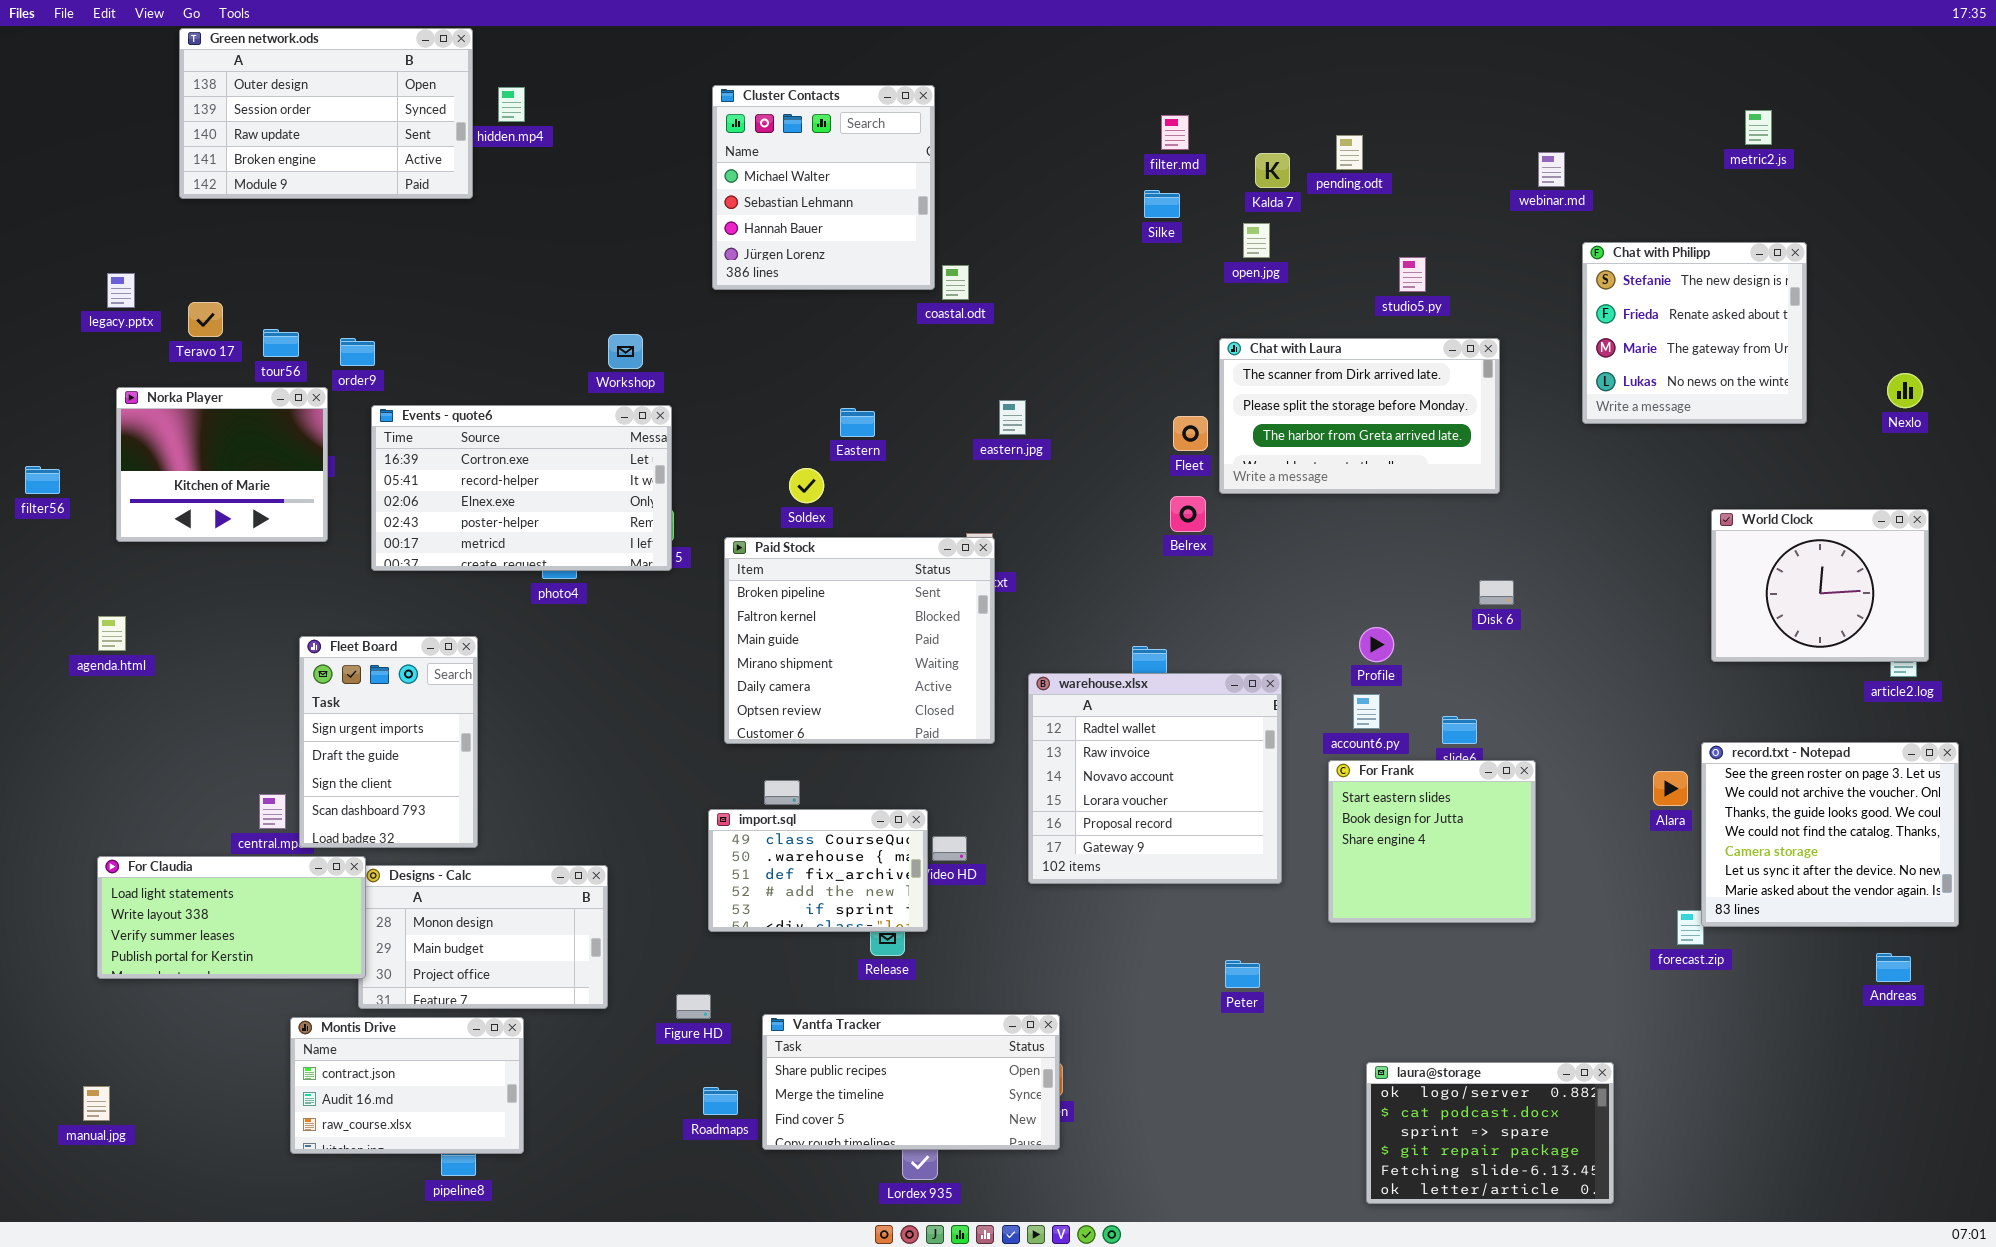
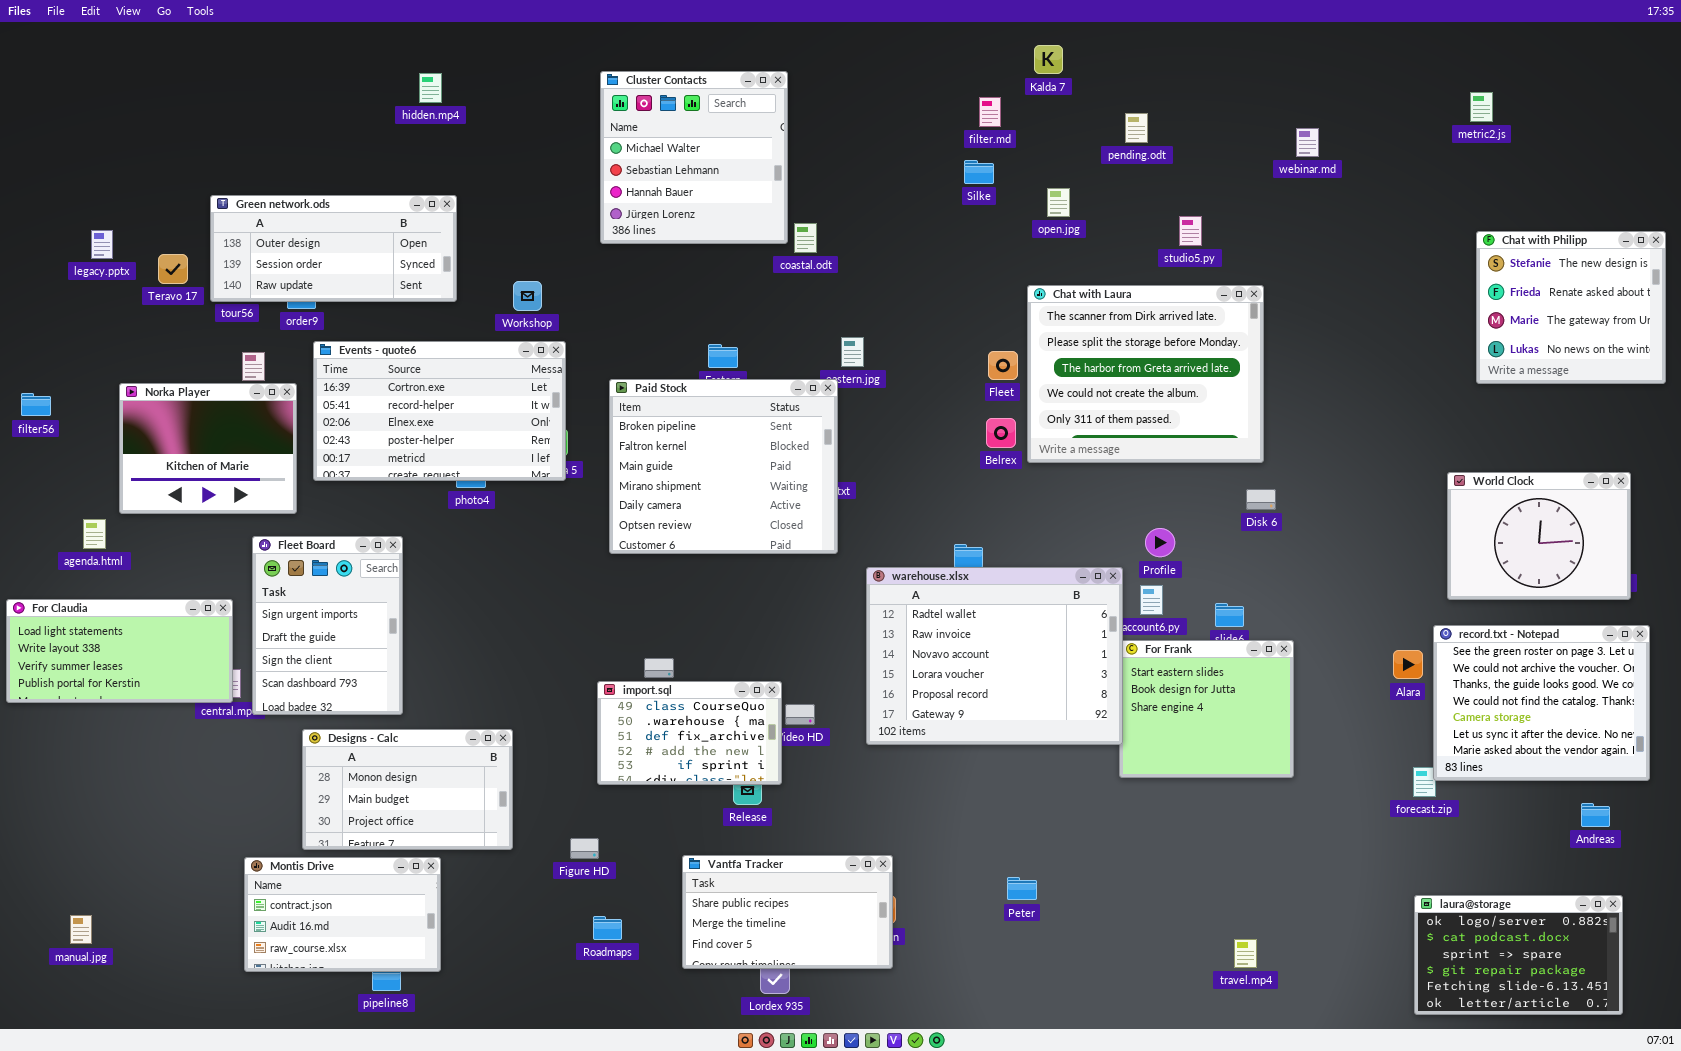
Green network.ods: [179,28,473,199] -> [210,195,457,302], moved, resized
Kalda 7: [1255,153,1290,188] -> [1034,45,1063,74], moved
Chat with Philipp: [1582,242,1807,424] -> [1476,231,1666,384], moved
Chat with Laura: [1219,338,1500,494] -> [1027,285,1264,463], resized
Norka Player: [116,387,328,542] -> [119,383,297,514], moved
World Clock: [1711,509,1929,662] -> [1447,472,1631,600], moved
Paid Stock: [724,537,995,744] -> [609,379,838,554], moved
warehouse.xlsx: [1028,673,1282,884] -> [866,567,1123,745], resized
For Claudia: [97,856,366,979] -> [6,599,233,703], moved
Peter: [1225,960,1260,988] -> [1007,877,1037,900], moved
Vantfa Tracker: [762,1014,1060,1150] -> [682,855,893,969], resized
laura@storage: [1366,1062,1614,1204] -> [1414,895,1623,1015], moved

